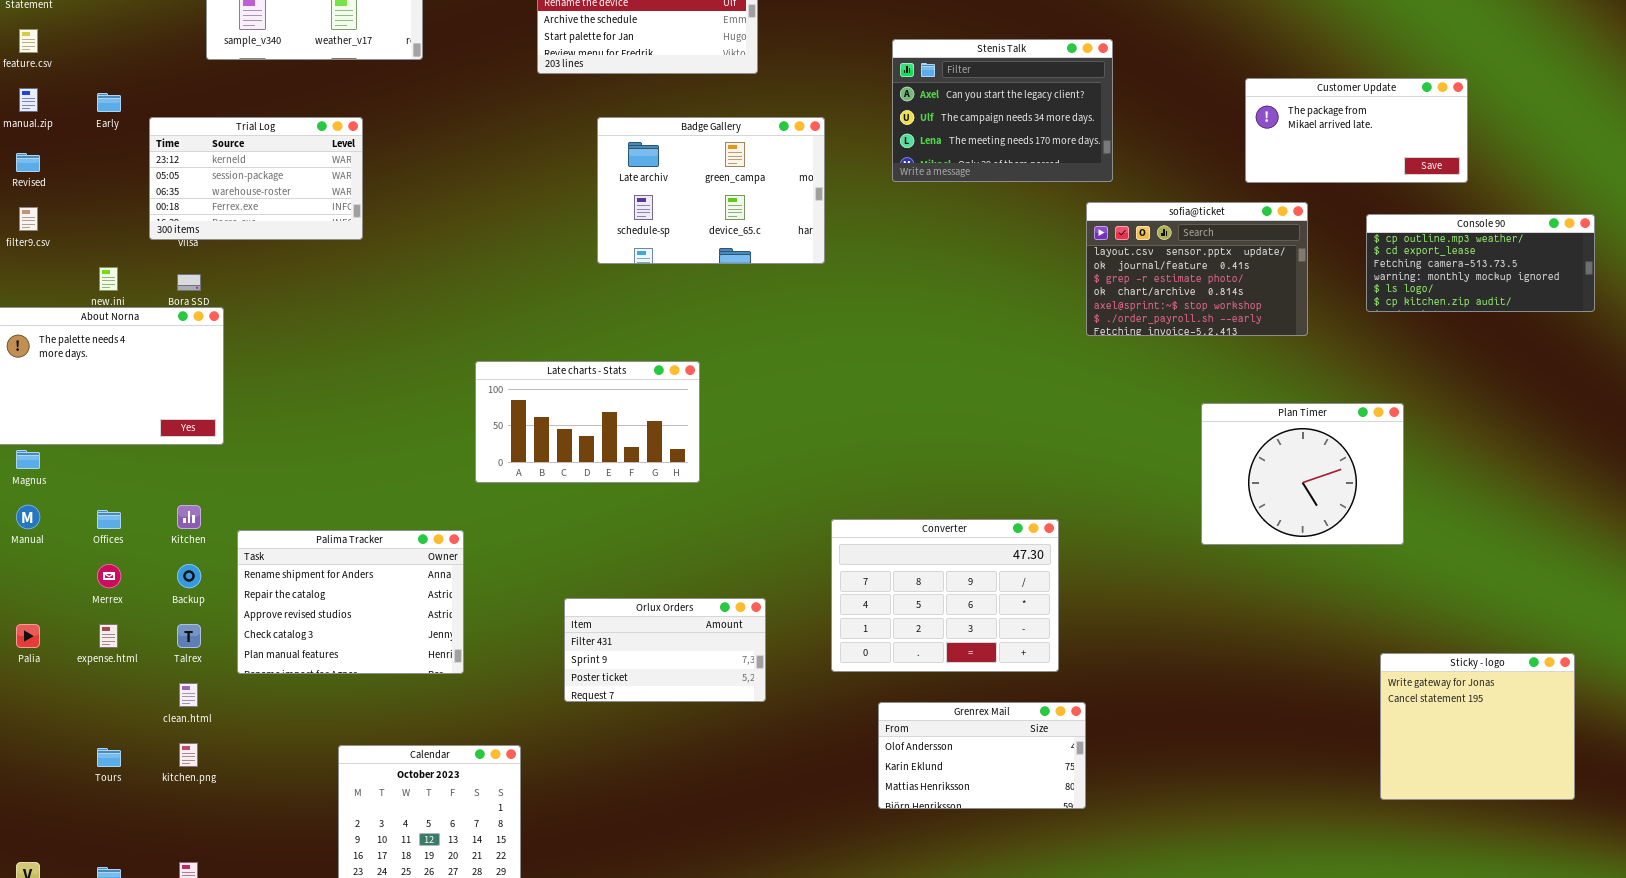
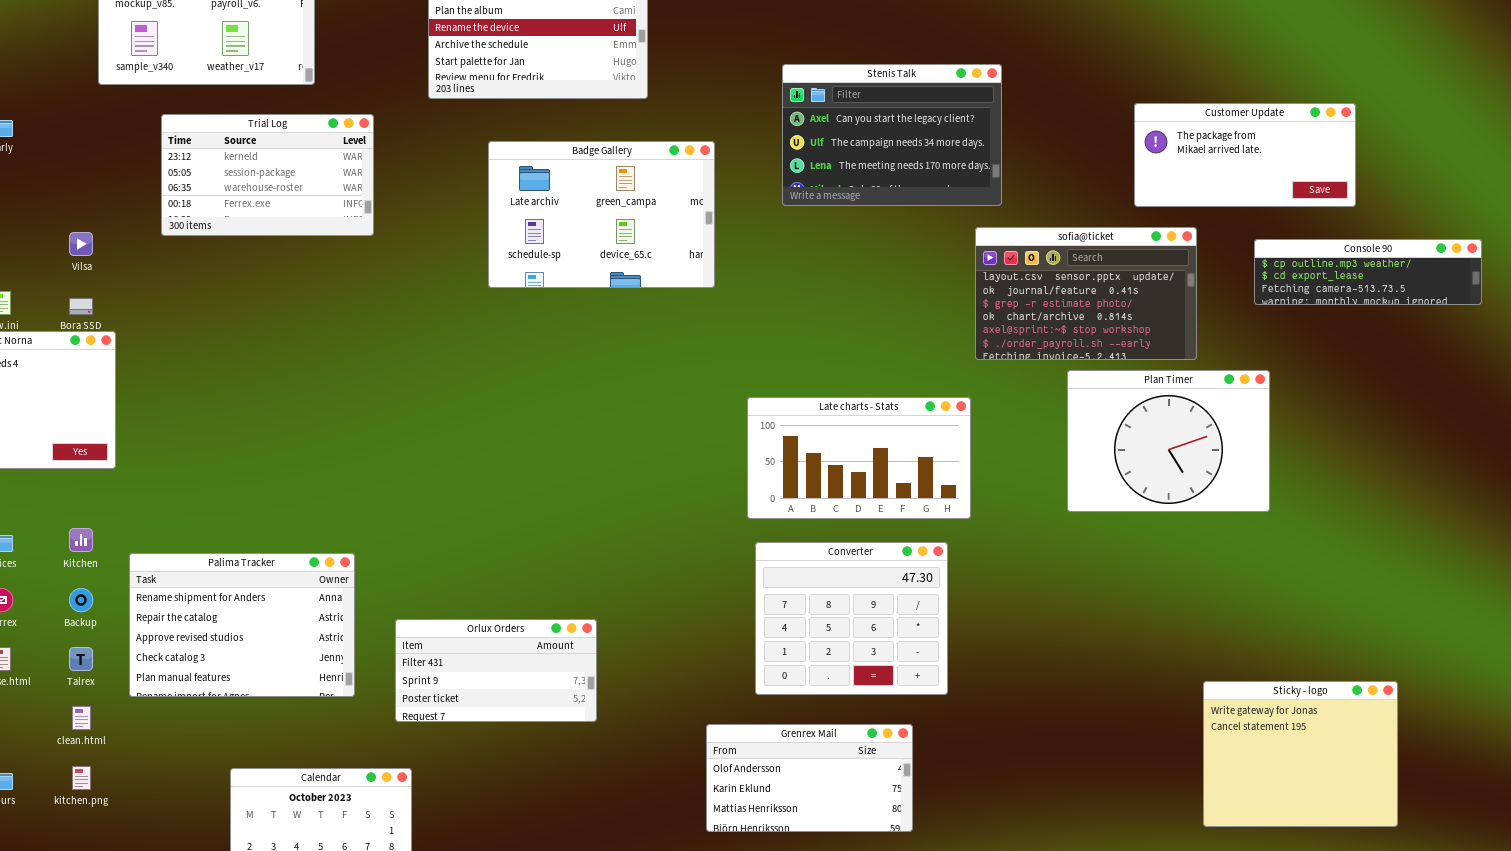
Trial Log: [149,117,363,240] -> [161,114,374,236], moved
Console 90: [1366,214,1595,312] -> [1254,239,1482,305], resized
Late charts - Stats: [475,361,700,483] -> [747,397,971,519], moved
Plan Timer: [1201,403,1404,545] -> [1067,370,1270,512], moved
Converter: [831,519,1059,672] -> [755,542,948,695], resized
Orlux Orders: [564,598,766,702] -> [395,619,597,722], moved
Sticky - logo: [1380,653,1575,800] -> [1203,681,1398,827], moved
Grenrex Mail: [878,702,1086,809] -> [706,724,913,832], moved

